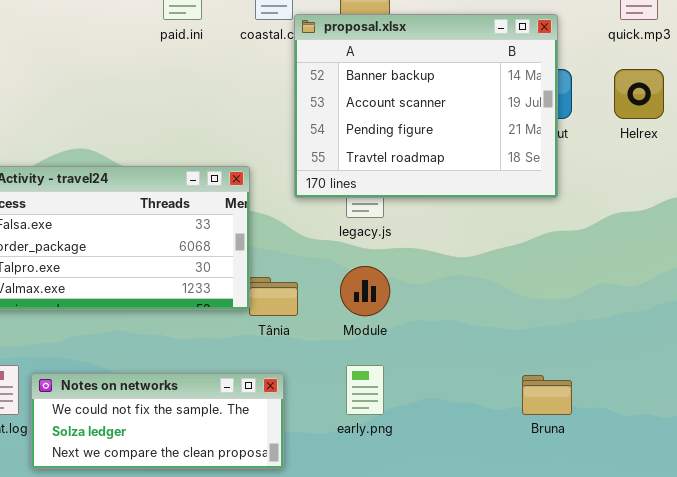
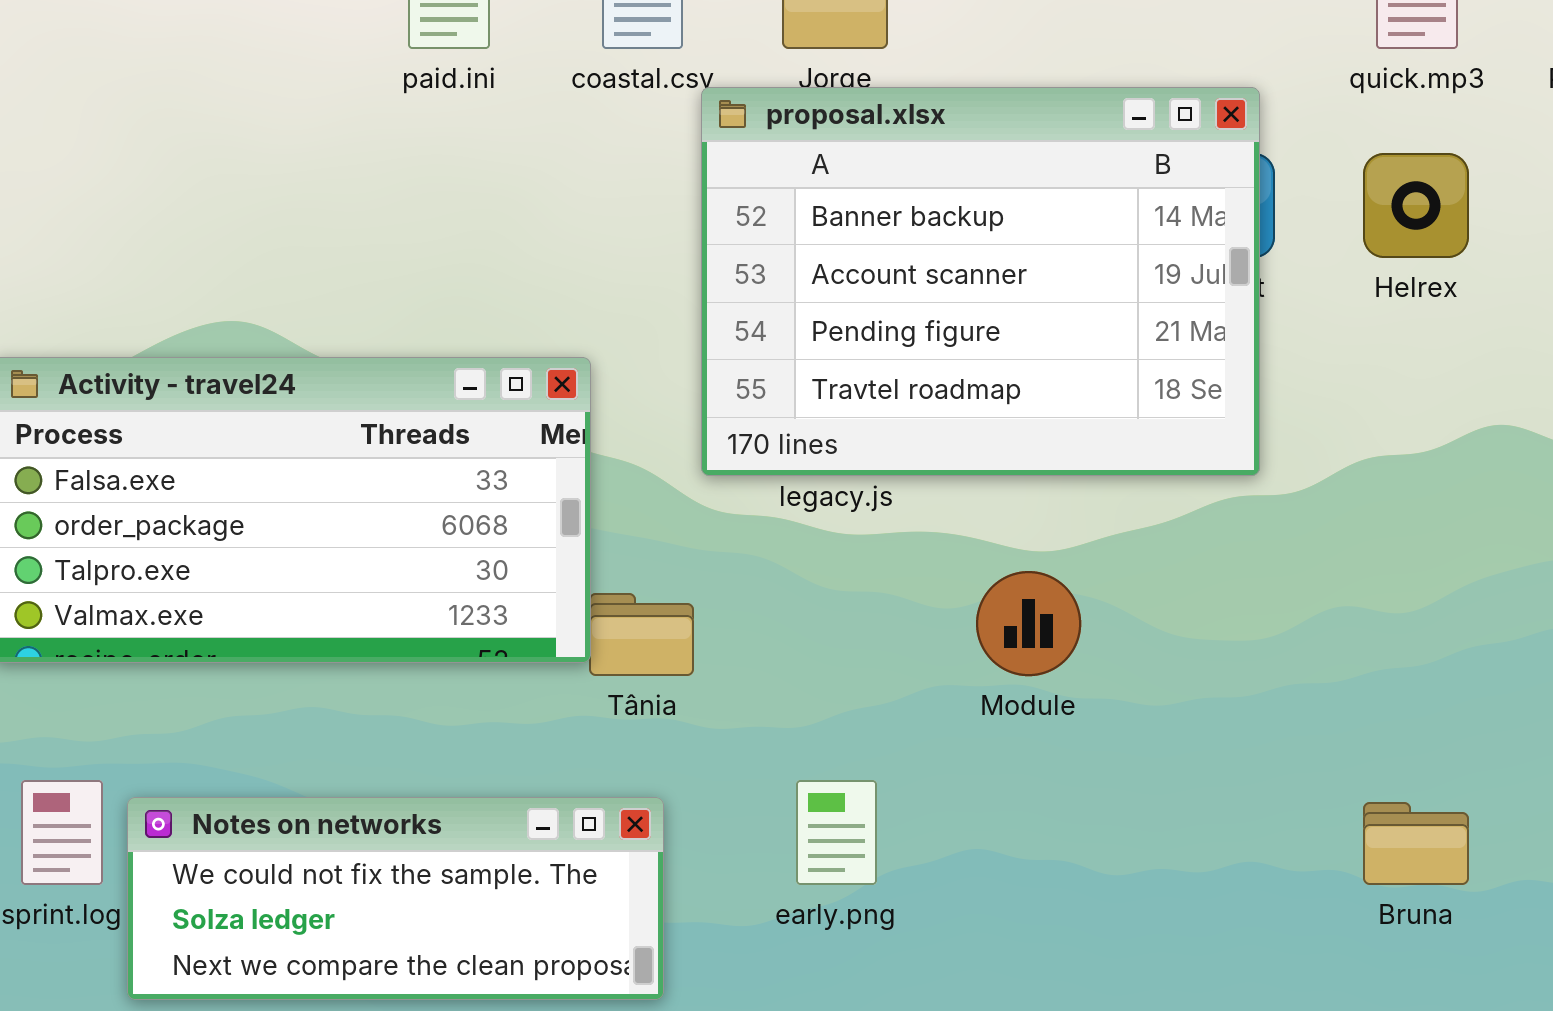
proposal.xlsx: [294,14,558,198] -> [701,87,1260,476], moved
Module: [340,266,390,316] -> [976,571,1081,676], moved
Bruna: [522,375,572,415] -> [1363,802,1469,885], moved

